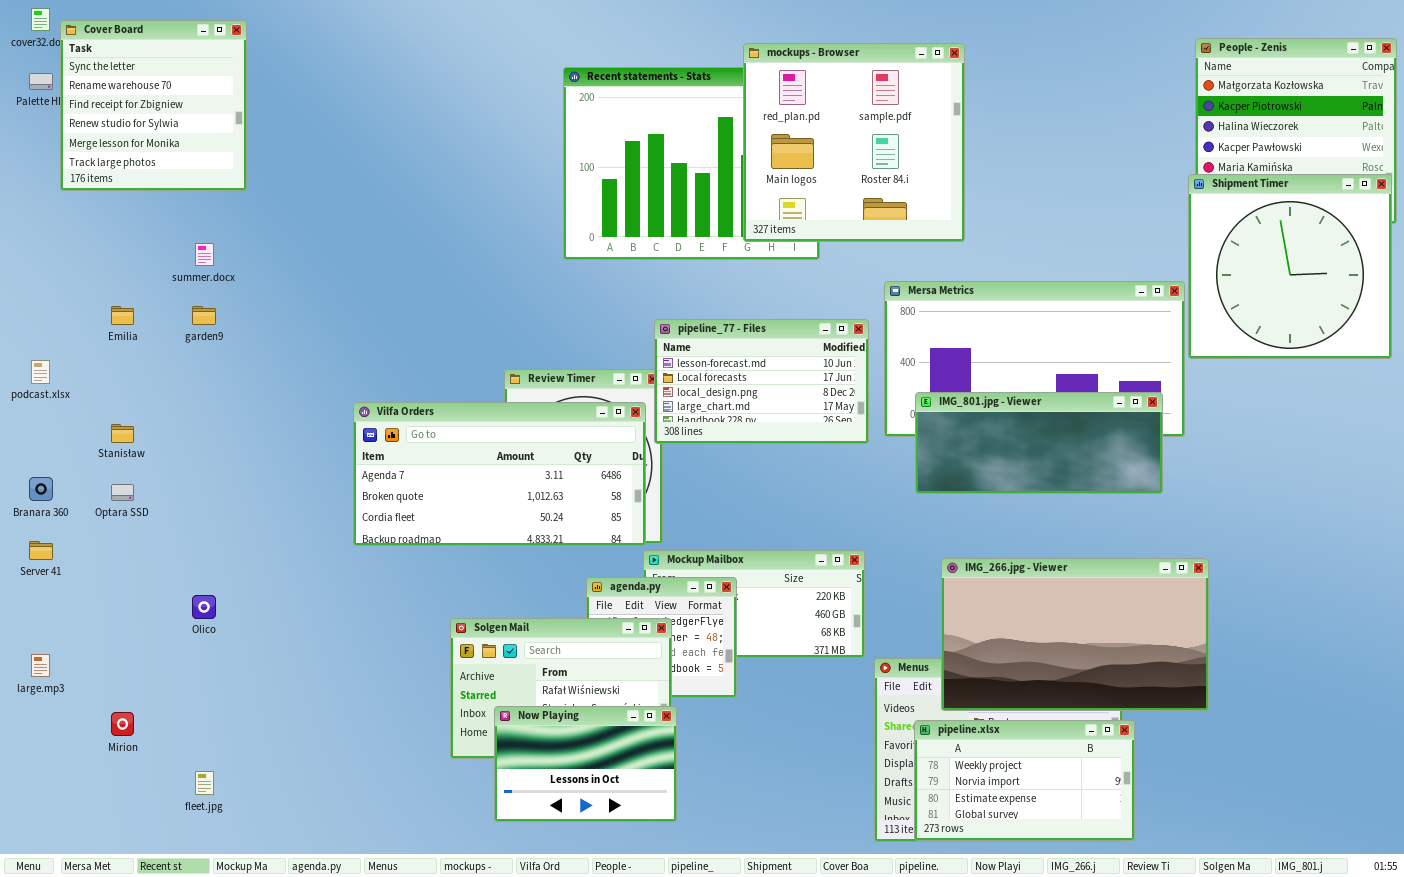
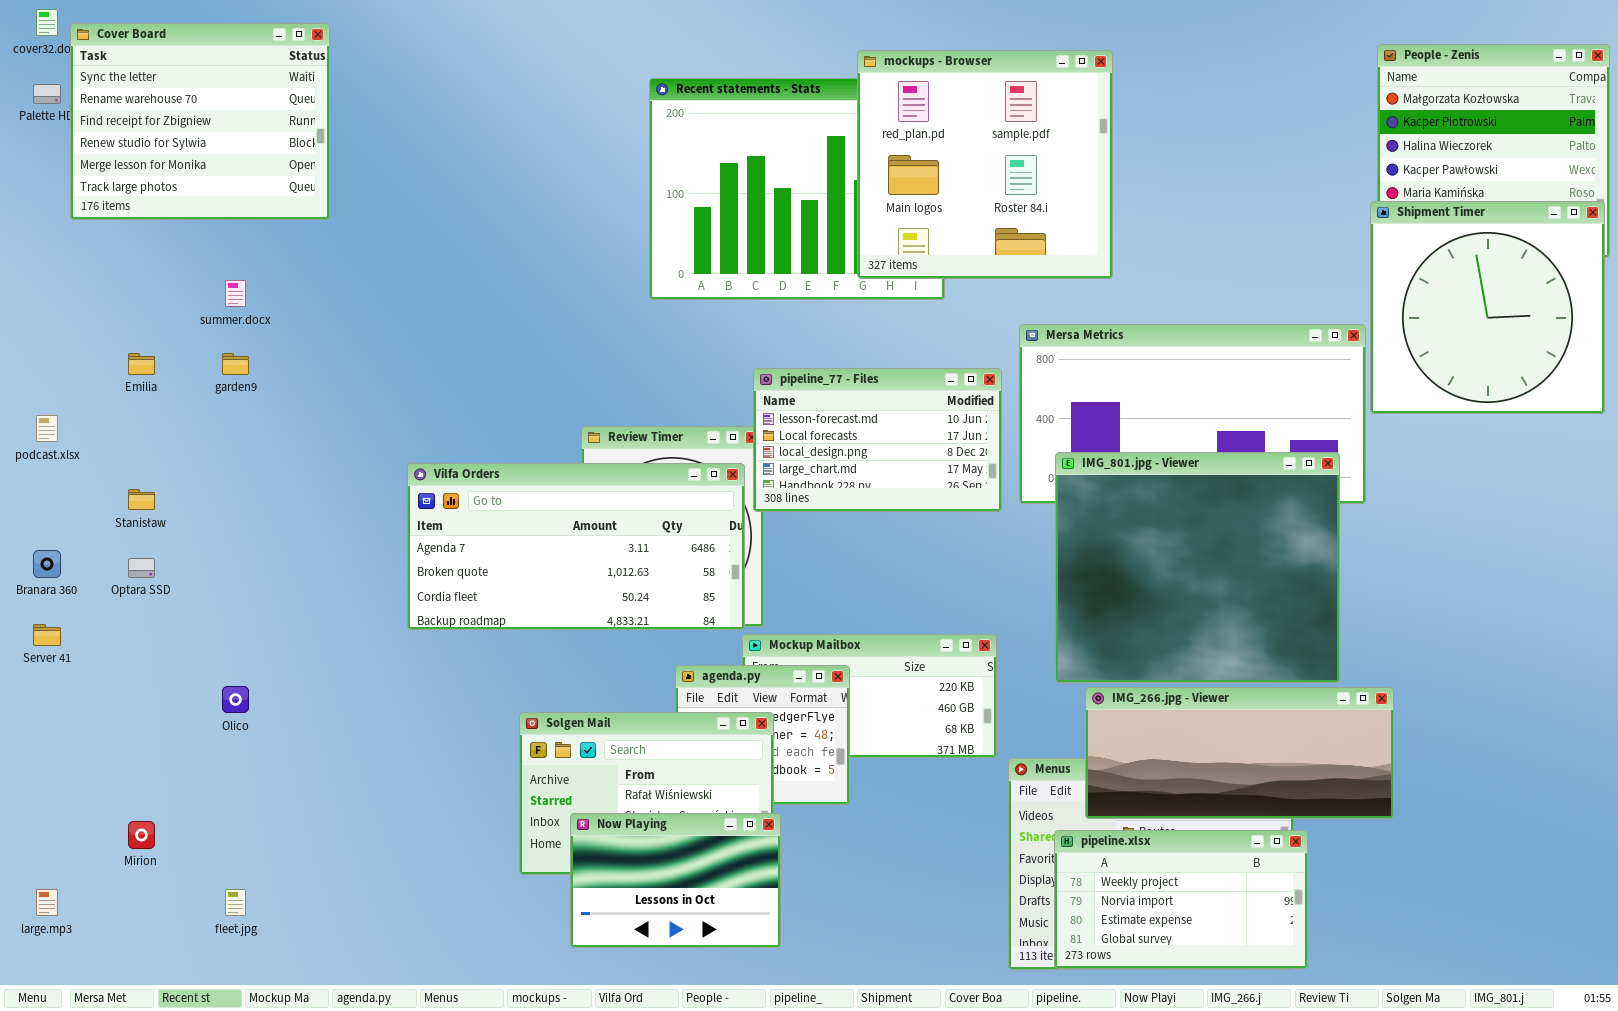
Cover Board: [60,20,247,191] -> [70,23,330,220], resized
IMG_801.jpg - Viewer: [915,392,1163,494] -> [1055,452,1340,683], resized
IMG_266.jpg - Viewer: [941,558,1209,711] -> [1085,687,1394,819], resized
large.mp3: [31,654,50,677] -> [36,889,58,916], moved

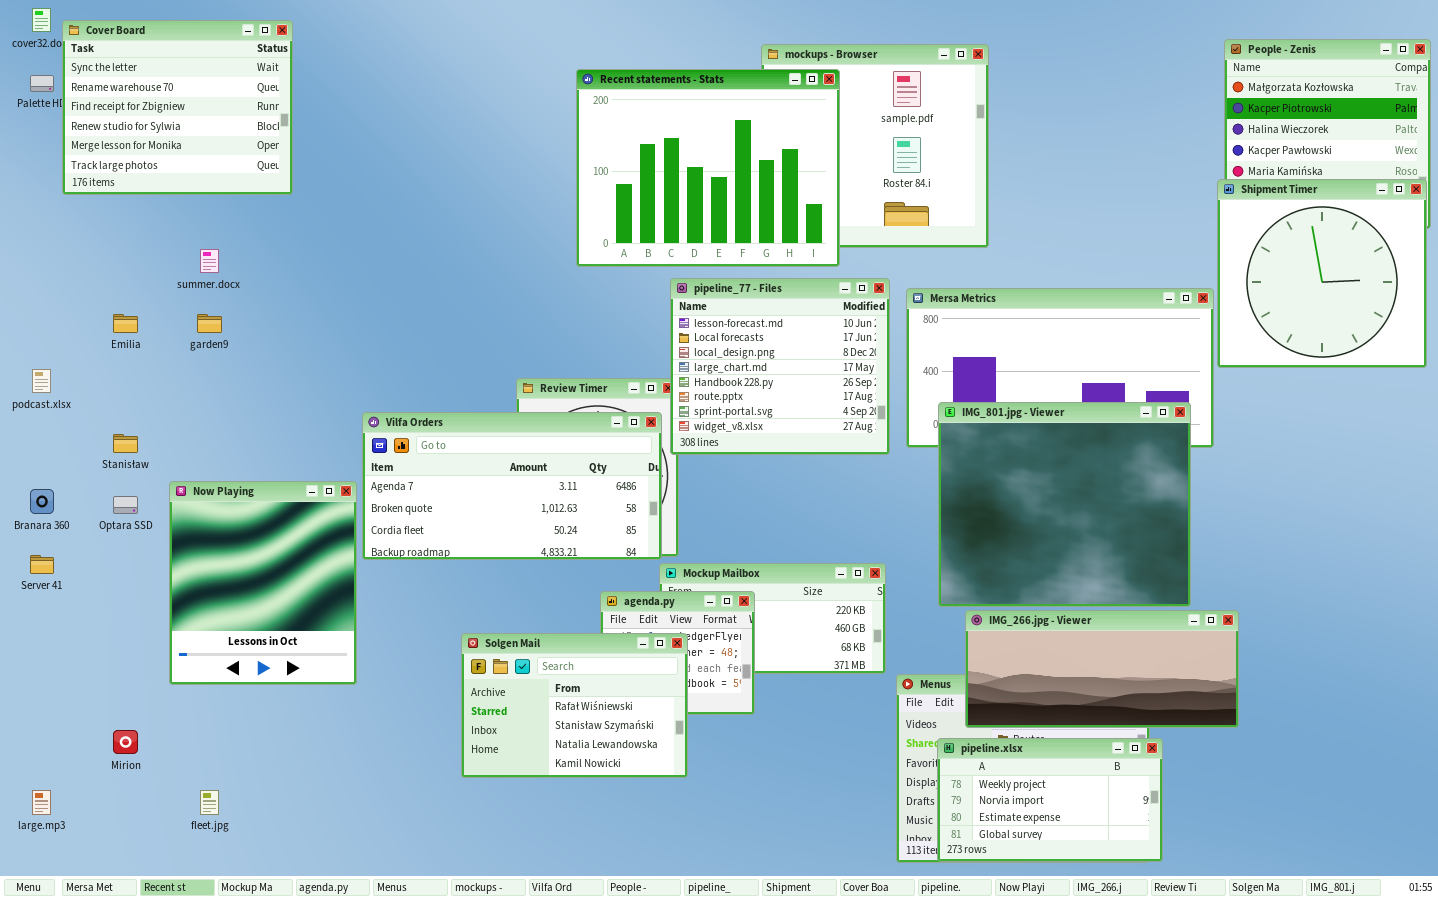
Recent statements - Stats: [649,78,945,300] -> [576,69,840,267], raised
pipeline_77 - Files: [753,368,1002,512] -> [670,278,890,455], resized
Now Playing: [570,813,781,948] -> [169,481,357,685], moved, resized

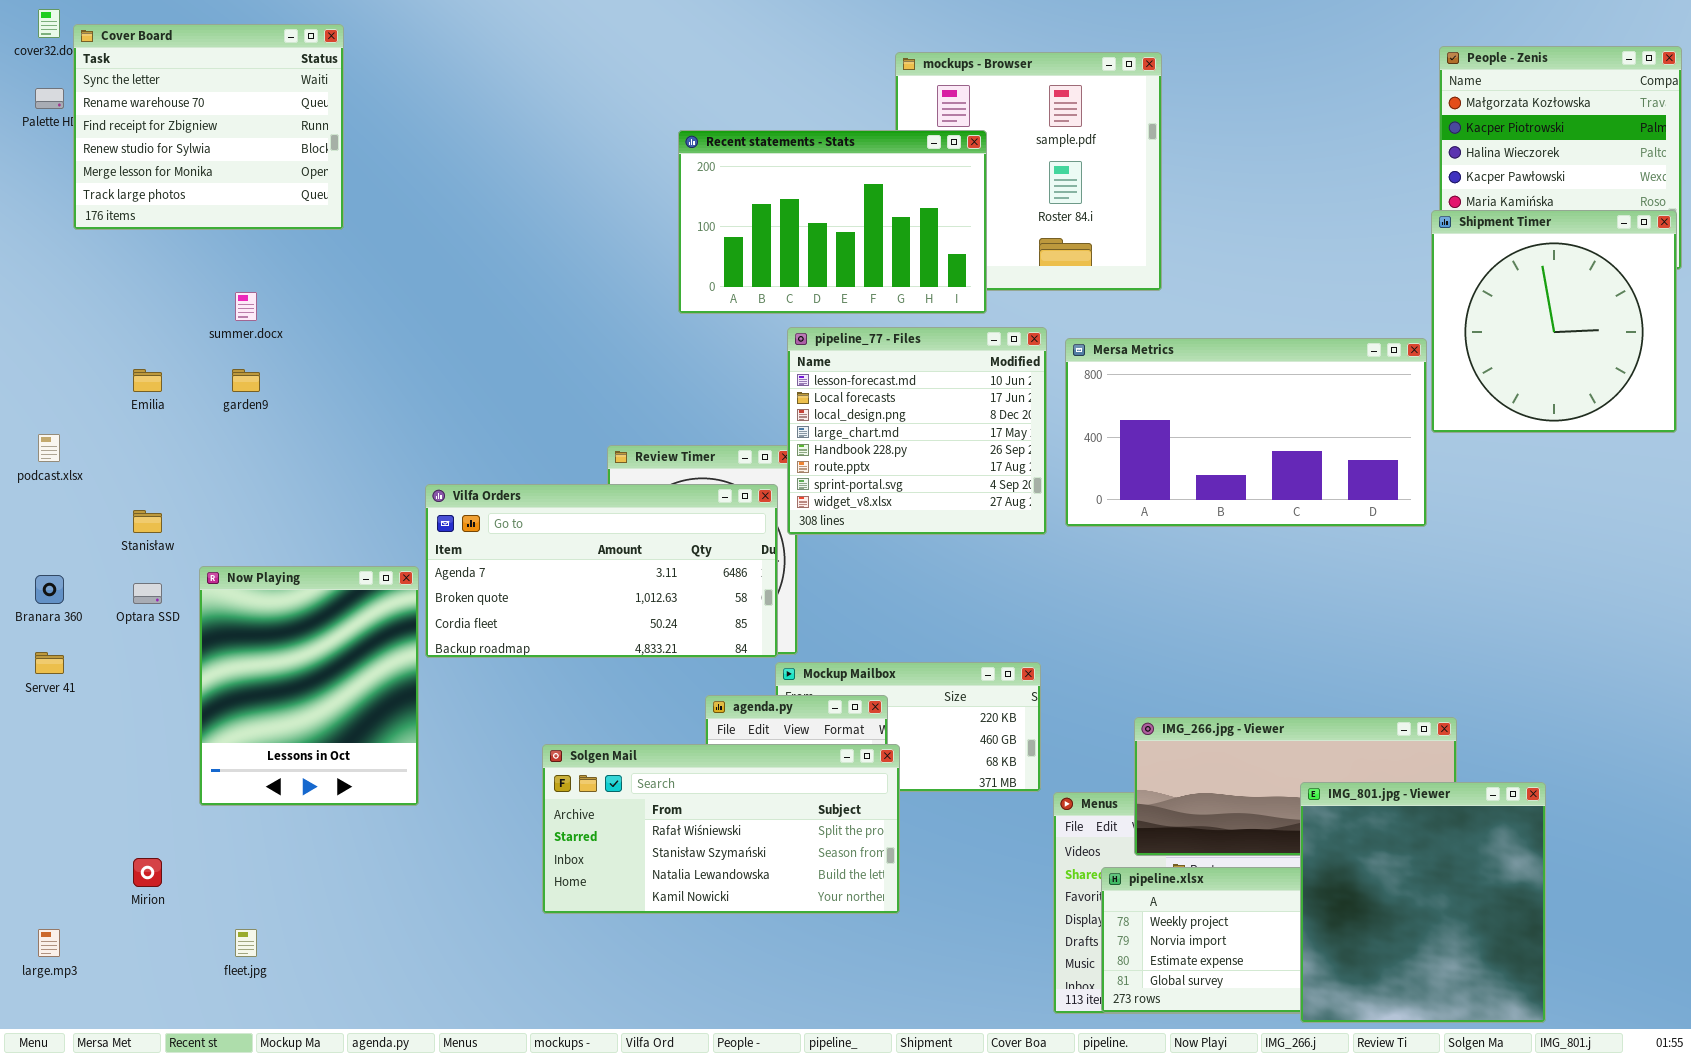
Recent statements - Stats: [576,69,840,267] -> [678,130,987,314], resized
IMG_801.jpg - Viewer: [938,402,1191,607] -> [1300,782,1546,1023], moved, resized
Solgen Mail: [461,633,688,778] -> [542,744,900,914], resized

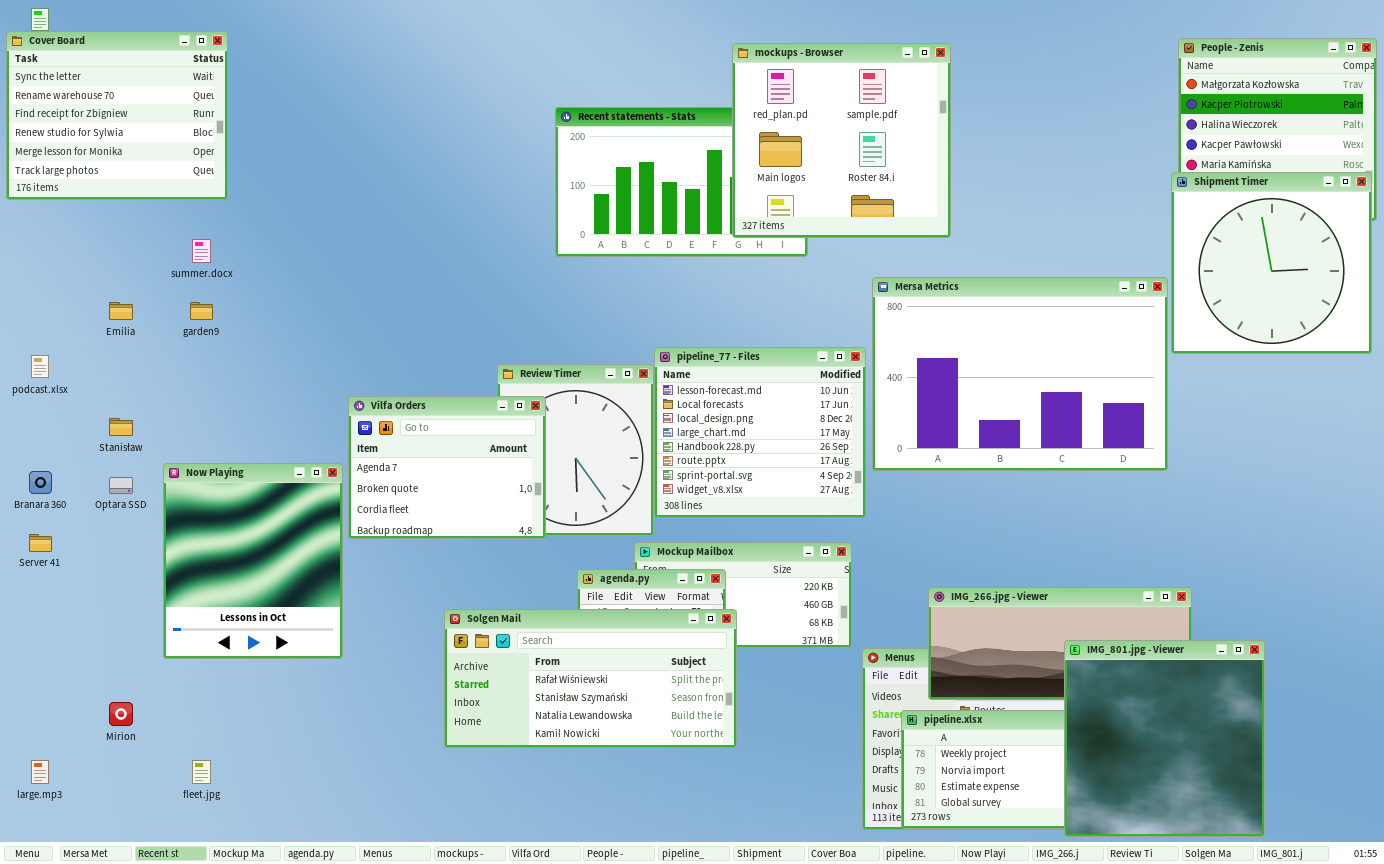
Cover Board: [73,24,344,230] -> [6,31,228,200], moved
mockups - Browser: [895,52,1162,291] -> [732,43,951,238], raised
pipeline_77 - Files: [787,327,1047,535] -> [654,347,866,518], moved
Mersa Metrics: [1065,338,1427,527] -> [872,277,1168,471], resized
Vilfa Orders: [425,484,778,658] -> [348,396,546,539], resized

